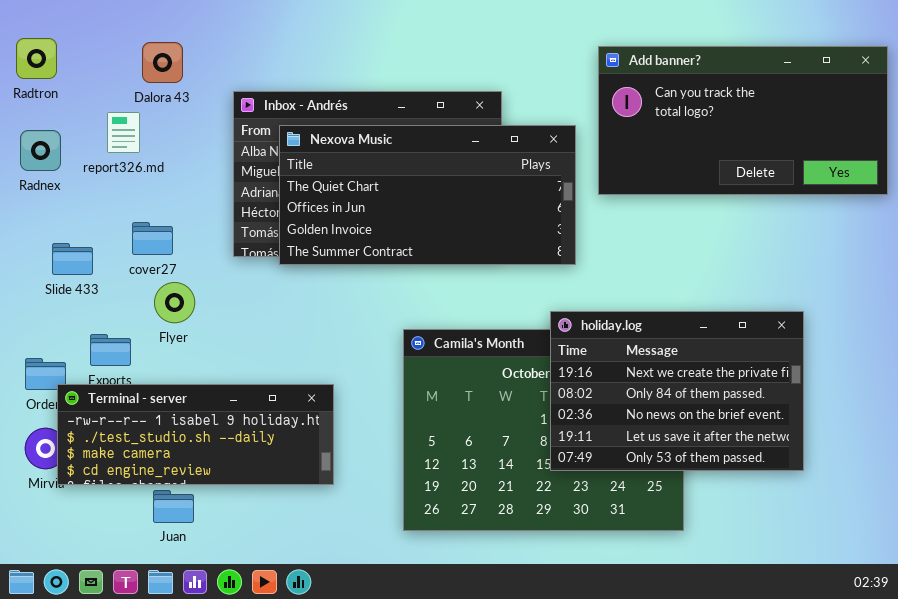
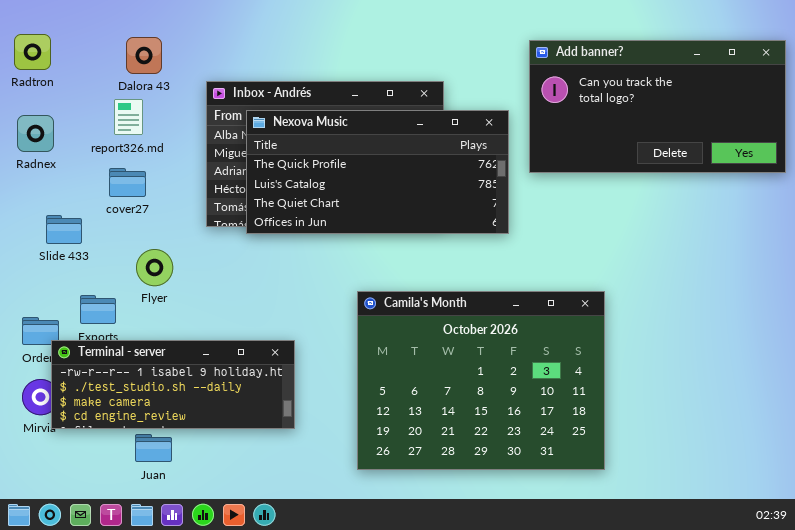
report326.md: [107,112,140,153] -> [114,99,143,135], moved
Nexova Music: [279,125,576,265] -> [246,110,509,234], scrolled up 2 rows
cover27: [132,222,173,255] -> [109,168,146,197], moved
holiday.log: [550,311,804,471] -> none, closed

